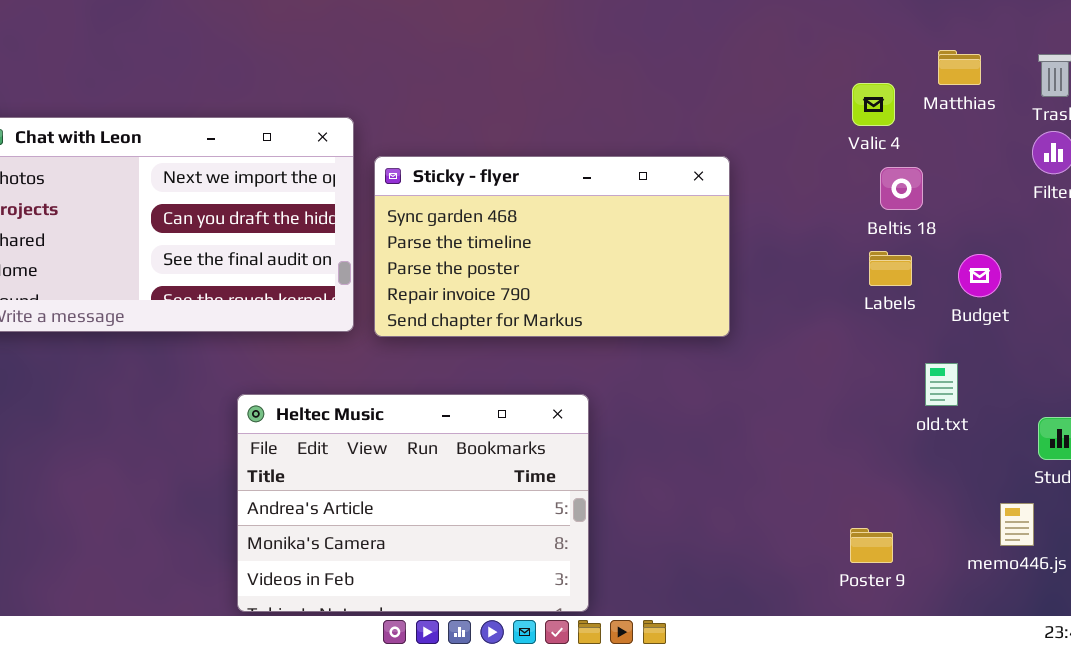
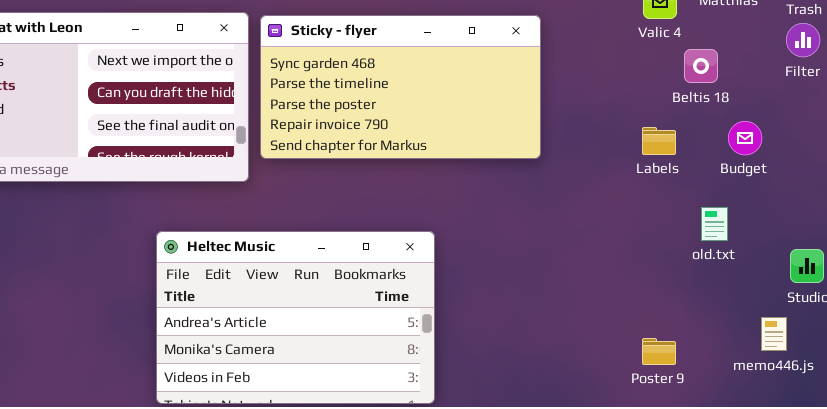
Sticky - flyer: [374,156,730,337] -> [260,15,541,159], moved
Beltis 18: [880,167,923,210] -> [684,49,718,83], moved
Labels: [869,251,912,286] -> [642,127,676,155], moved

